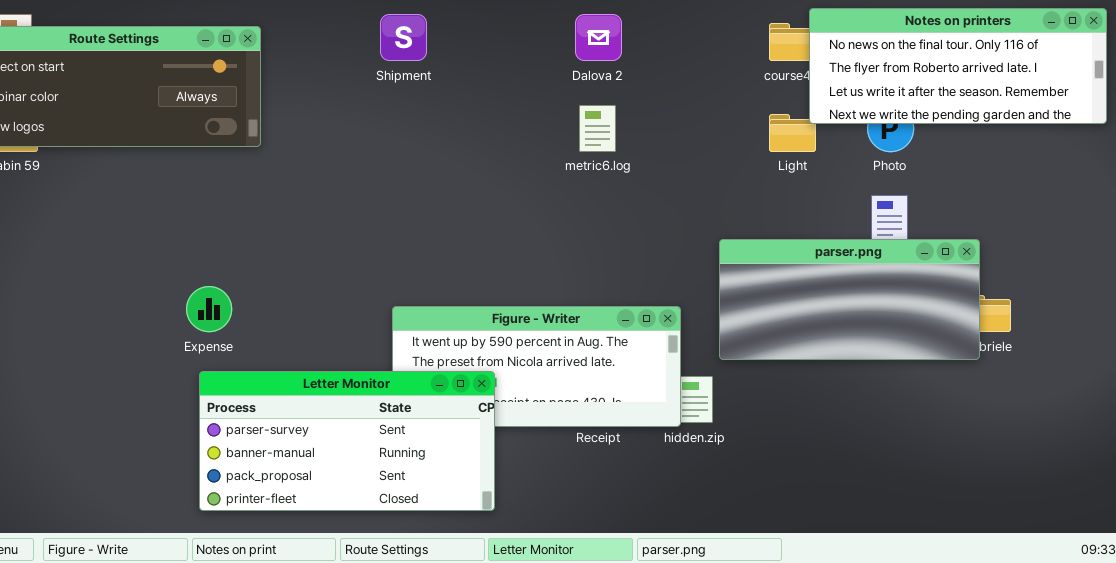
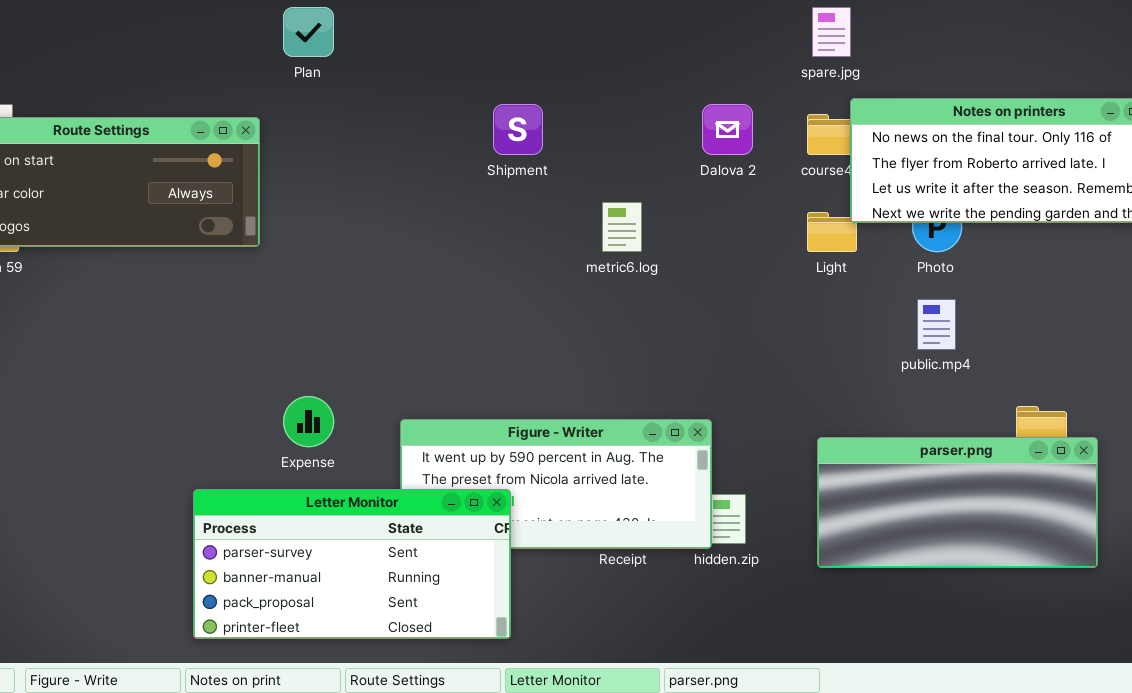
Shipment: [380,14,427,61] -> [493,104,543,155], moved
Dalova 2: [575,14,622,61] -> [702,104,753,155], moved
parser.png: [719,239,980,360] -> [817,437,1098,568], moved
Expense: [186,286,232,332] -> [283,396,334,447], moved

